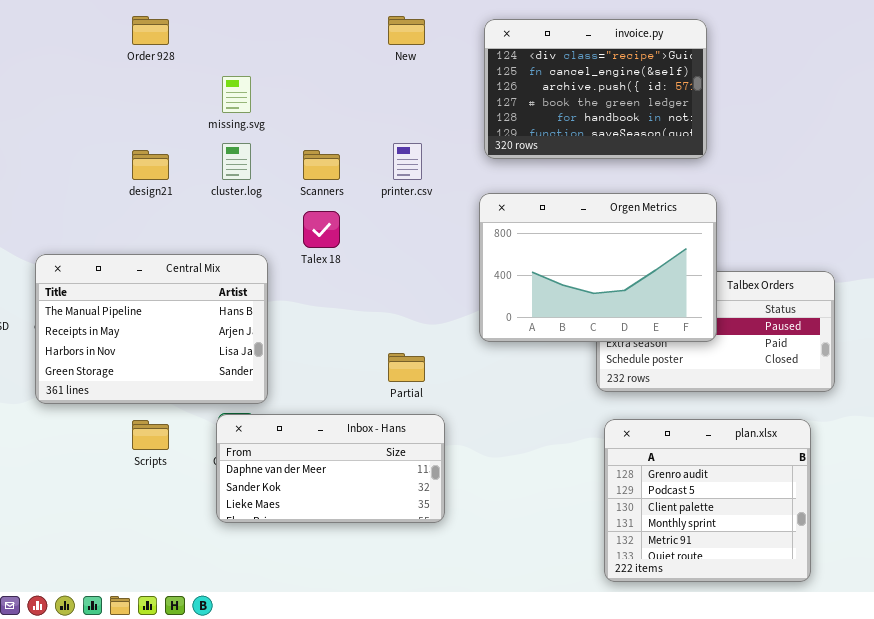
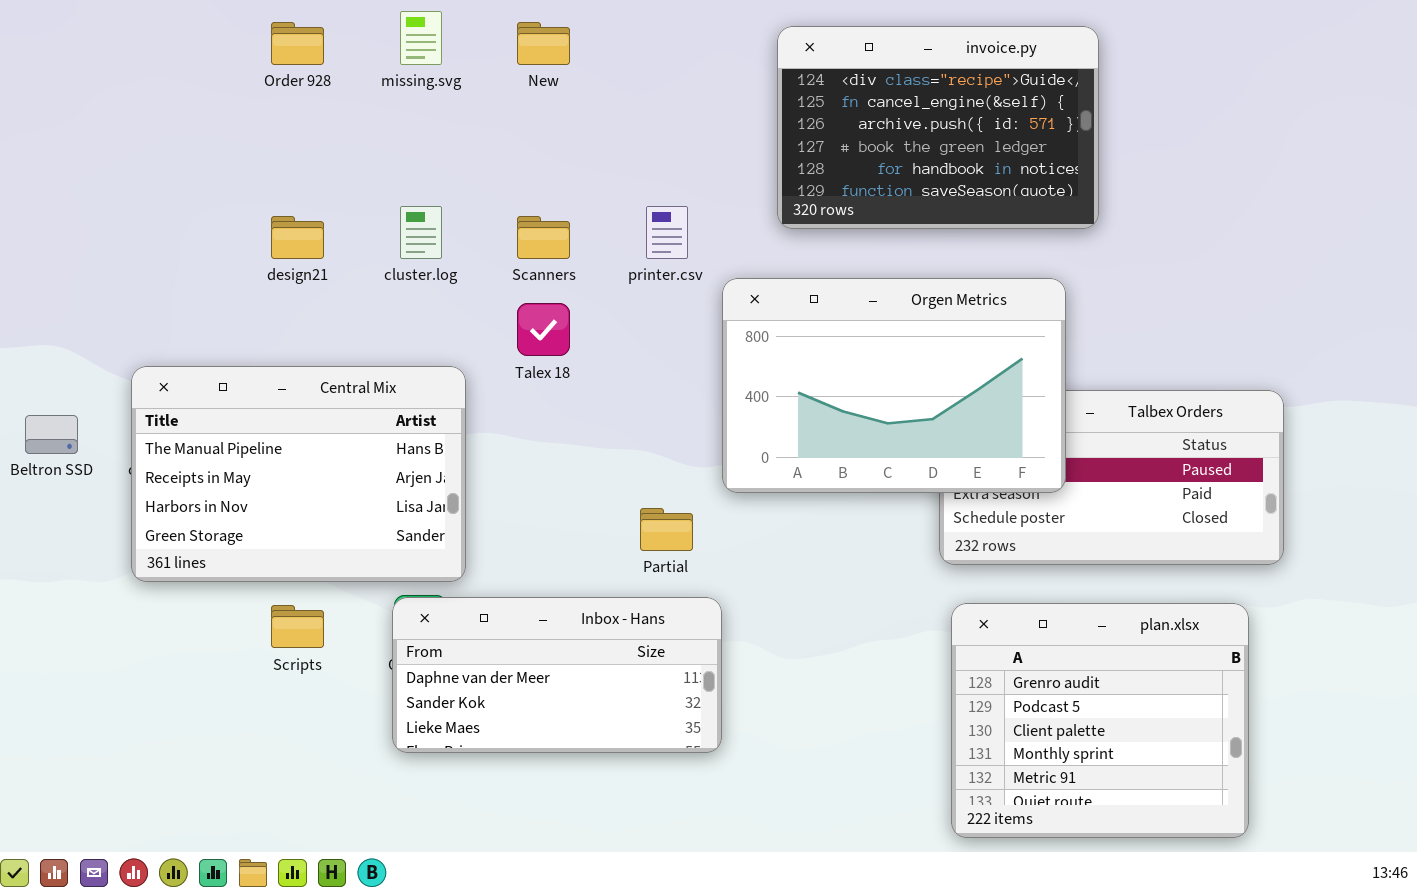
New: [388,16,425,45] -> [517,22,570,65], moved
missing.svg: [222,76,251,113] -> [400,11,442,65], moved
Orgen Metrics: [479,193,717,342] -> [722,278,1066,493], moved

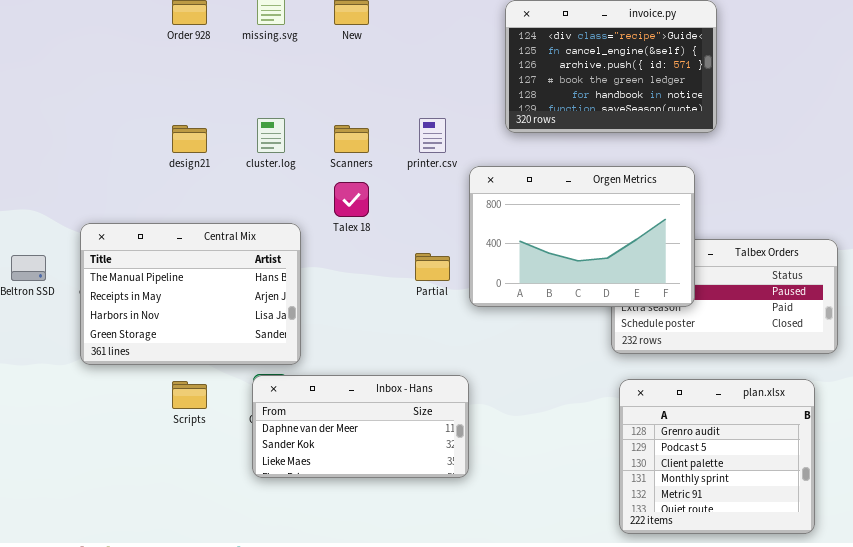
Partial: [640,508,693,551] -> [415,253,450,281], moved

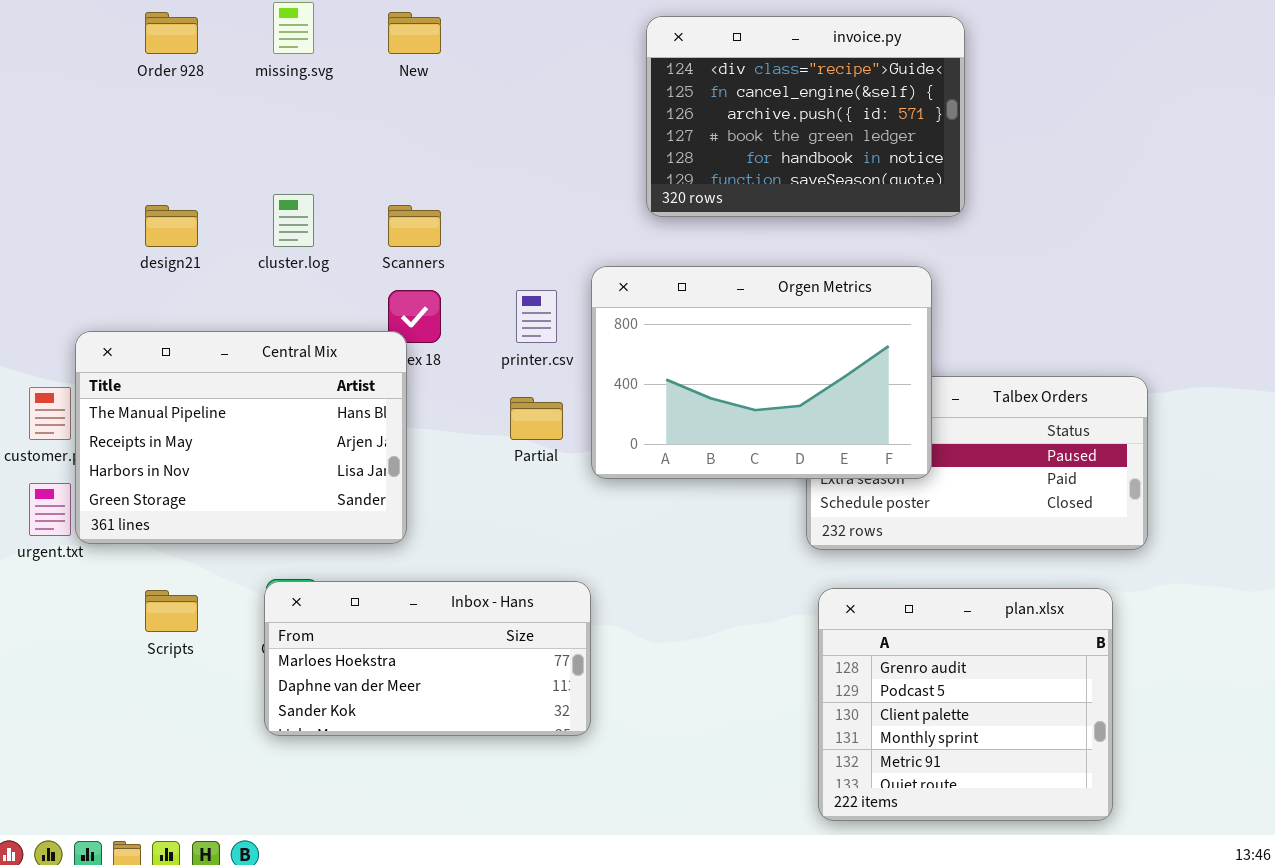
printer.csv: [419,118,446,153] -> [516,290,557,343], moved
Central Mix: [80,223,301,365] -> [75,331,407,544], moved
Inbox - Hans: [252,375,469,478] -> [264,581,591,736], scrolled up 1 row

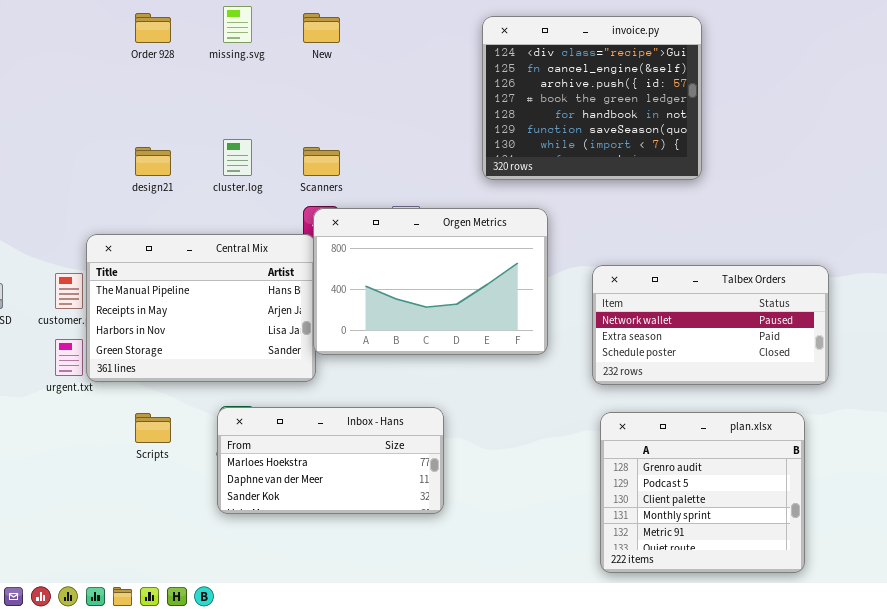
invoice.py: [646,16,965,217] -> [482,16,702,180], resized
Orgen Metrics: [591,266,932,479] -> [313,208,548,355], moved

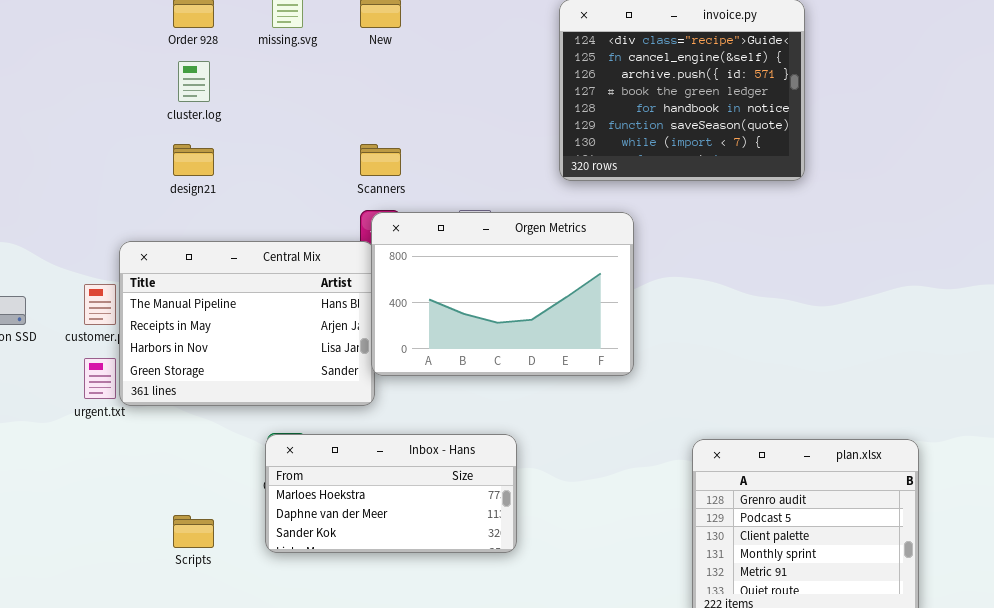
cluster.log: [223,139,252,176] -> [178,61,210,102], moved
Talbex Orders: [592,265,829,385] -> none, closed
Scripts: [135,413,171,443] -> [173,515,214,548], moved

